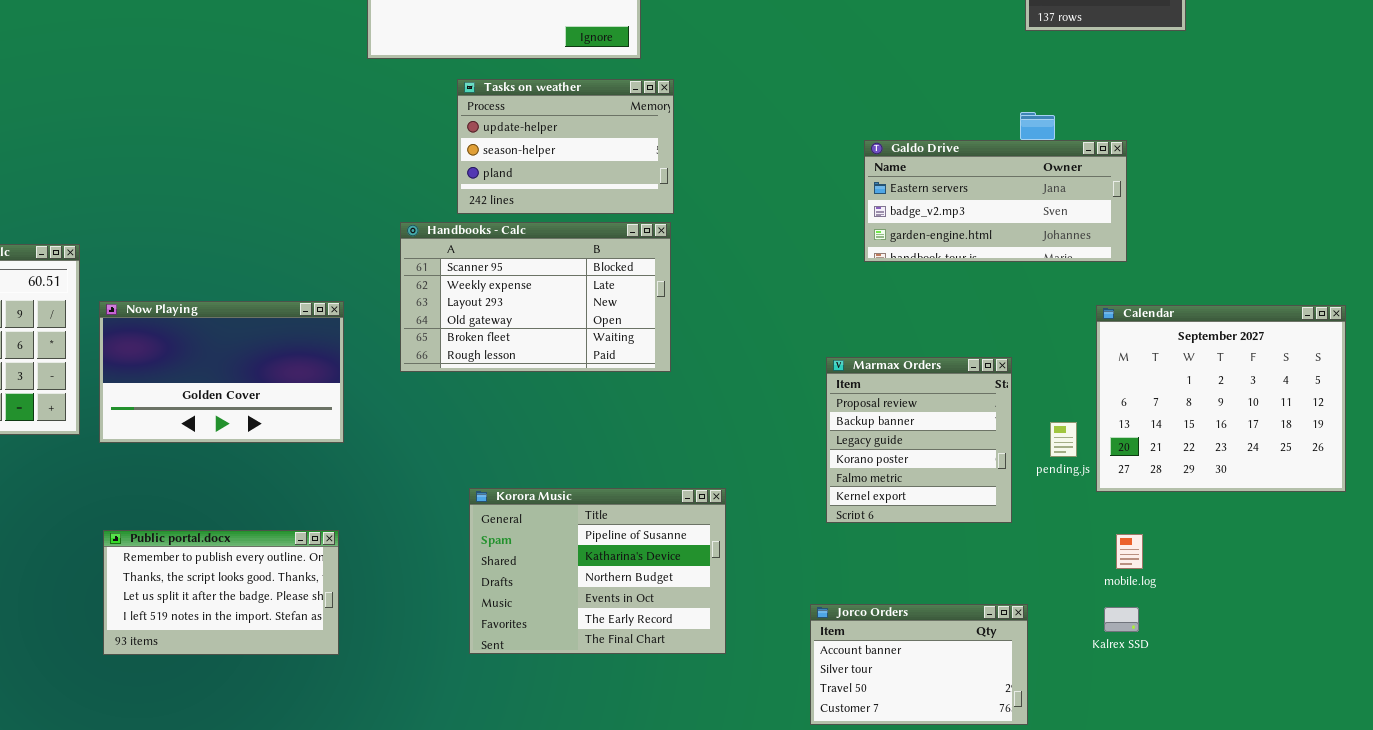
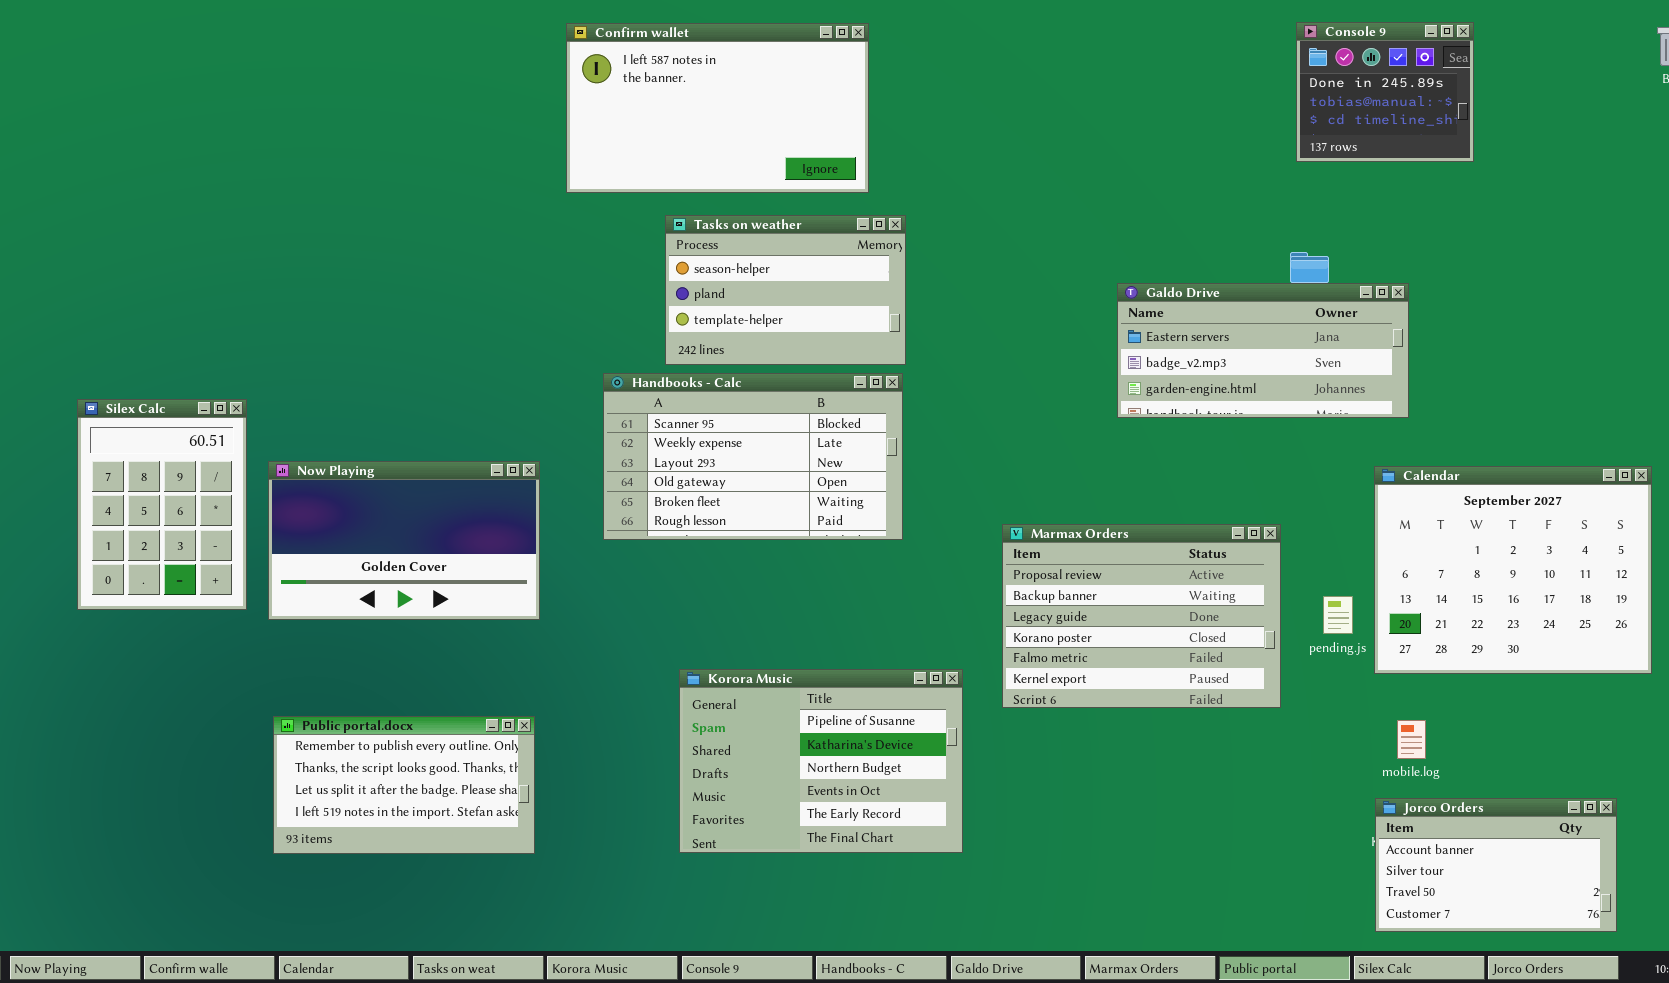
Tasks on weather: [457,79,674,214] -> [665,215,906,365], scrolled down 1 row
Marmax Orders: [826,357,1012,523] -> [1002,524,1281,708], resized
Jorco Orders: [810,604,1028,725] -> [1375,798,1617,932], moved

